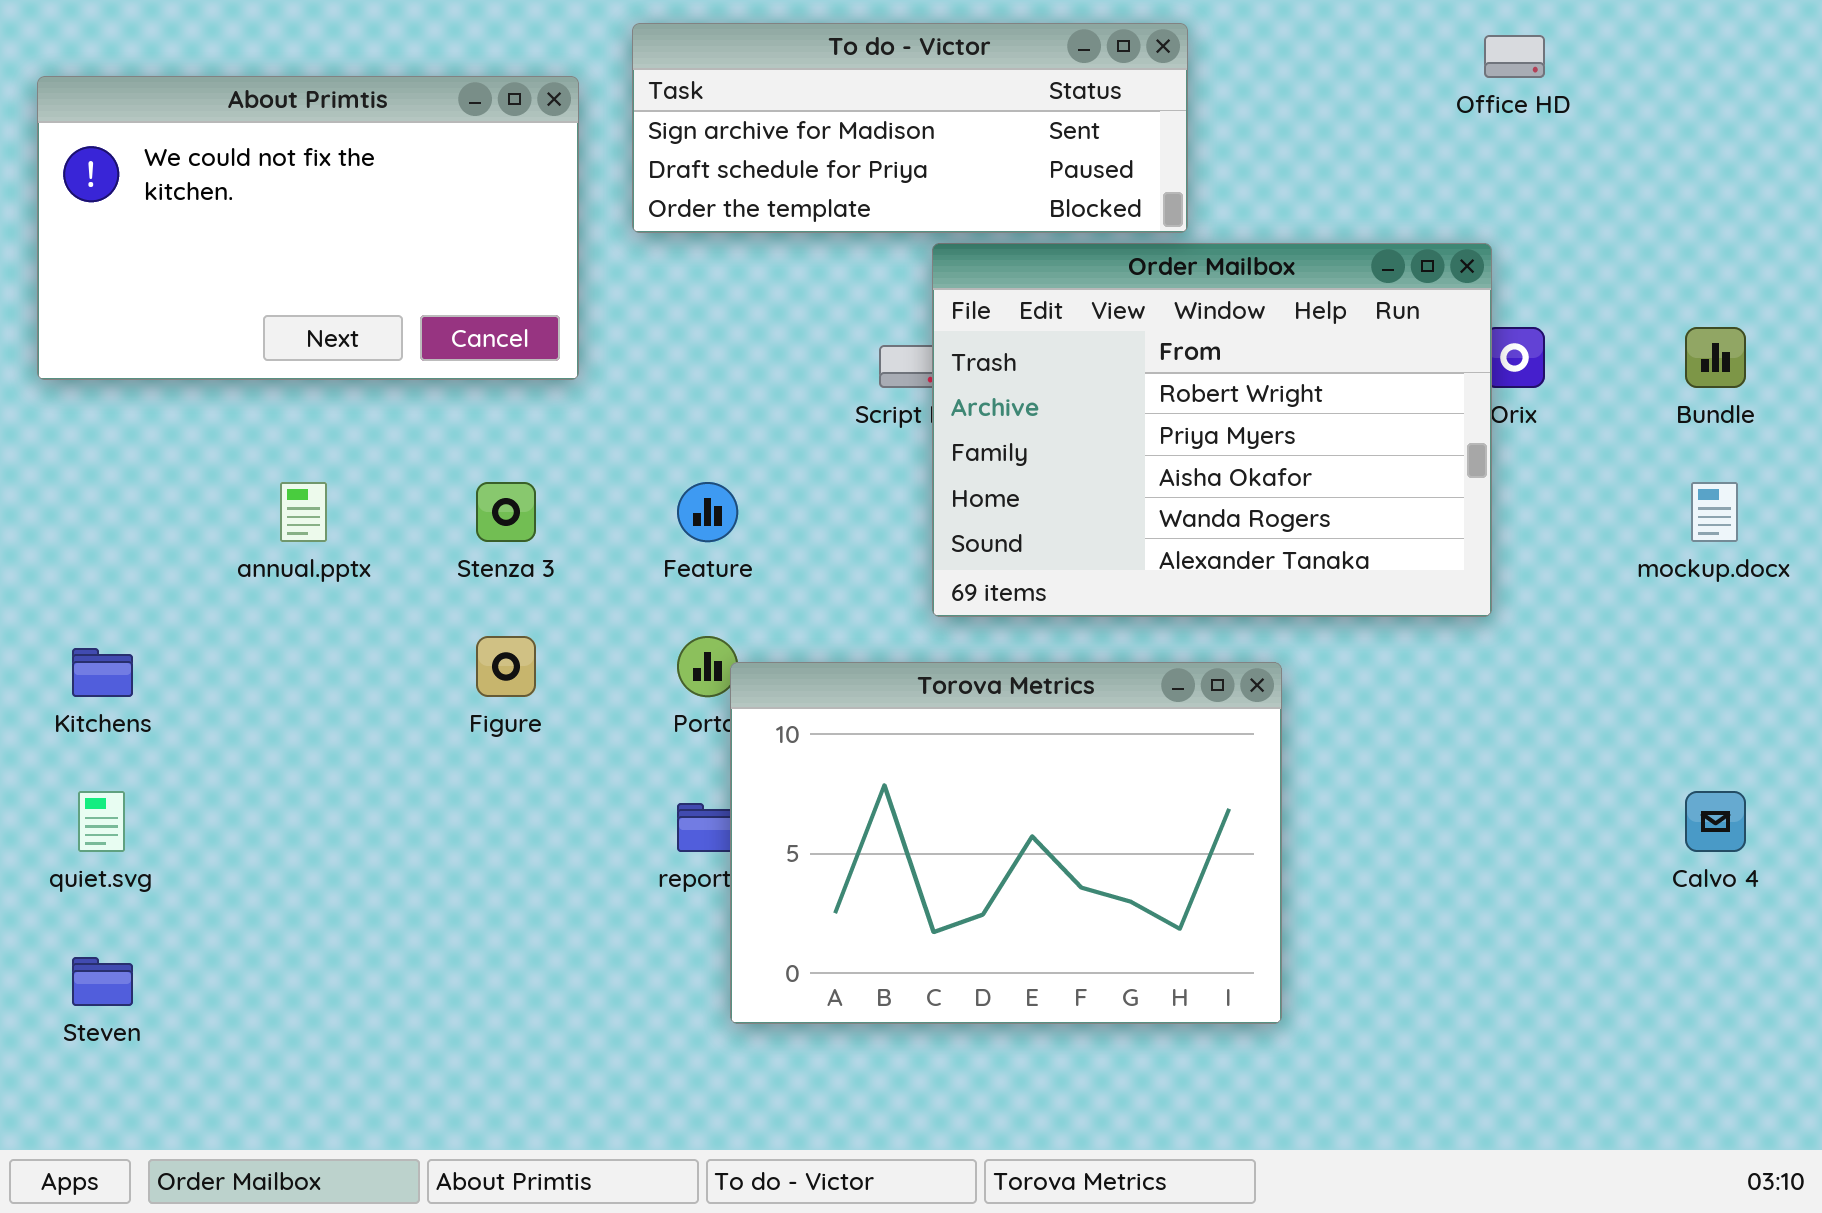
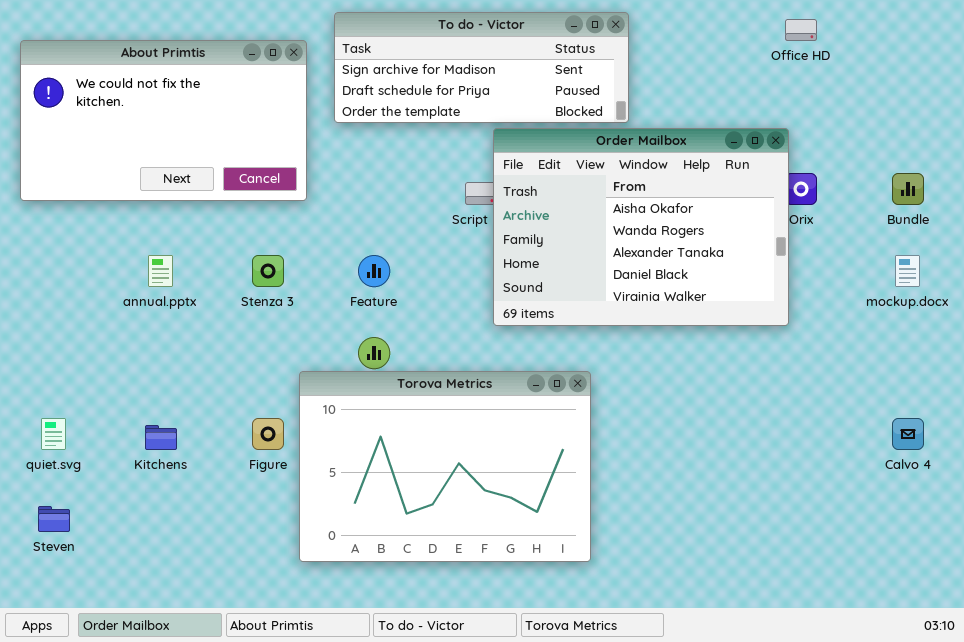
Order Mailbox: [932,243,1492,617] -> [493,128,789,326], scrolled down 2 rows
Figure: [476,636,536,697] -> [252,418,284,450], moved
Kitchens: [72,648,133,697] -> [145,425,177,450], moved
Torova Metrics: [730,662,1282,1024] -> [299,371,591,562], moved

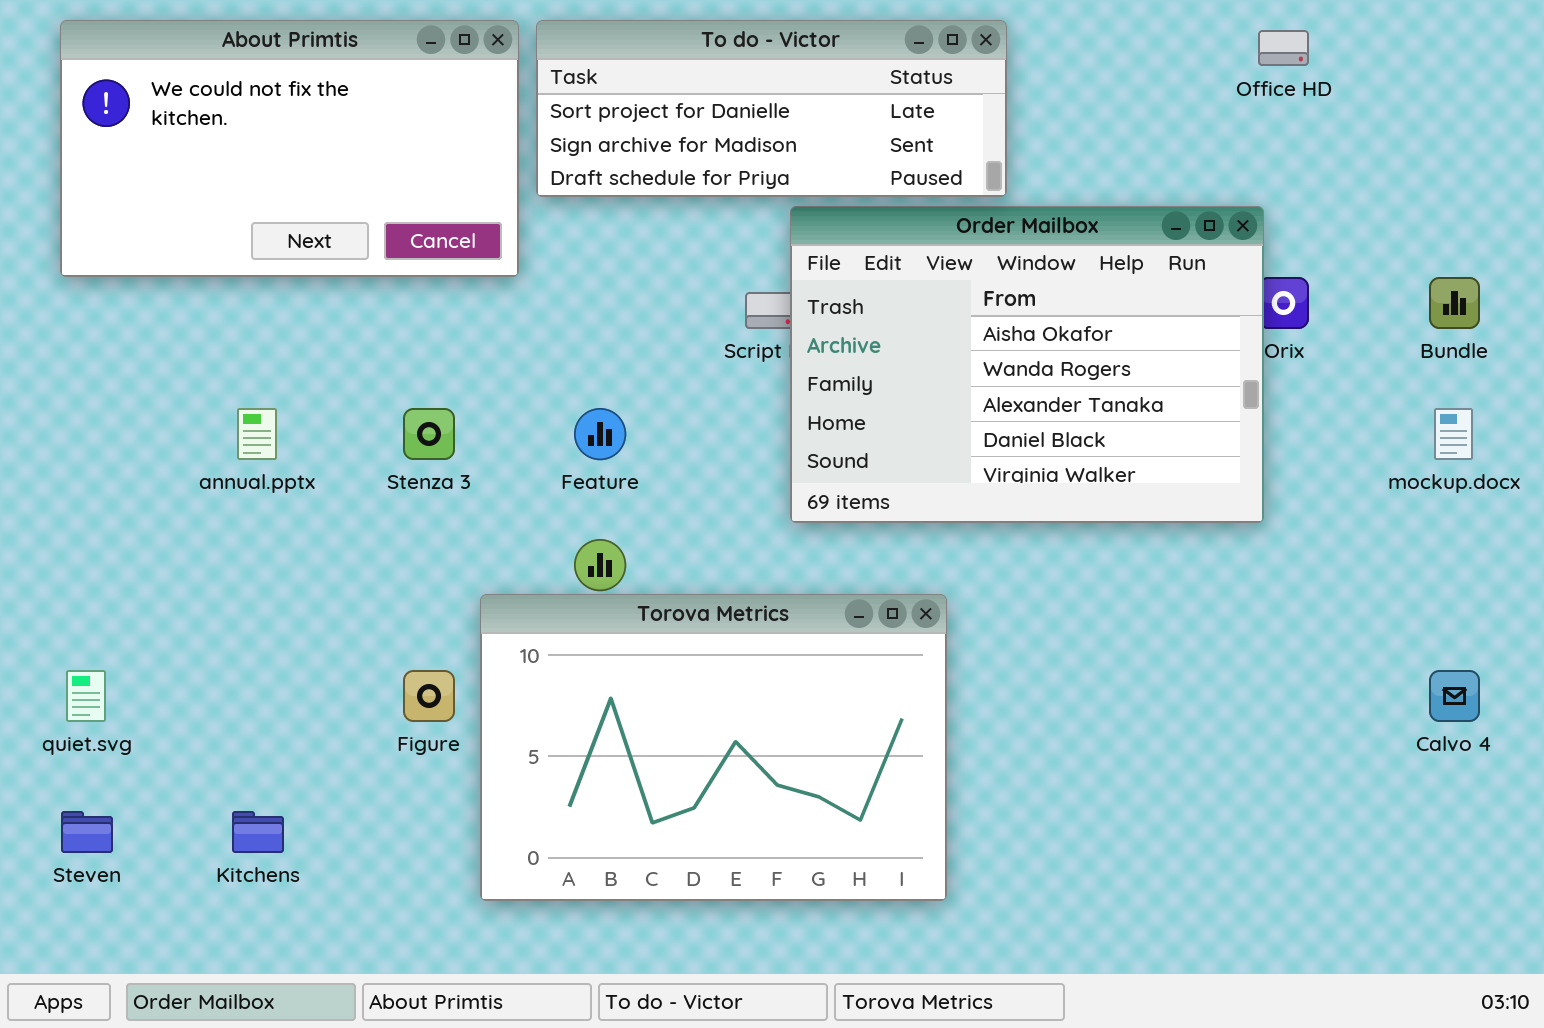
To do - Victor: [334,12,629,123] -> [536,20,1007,197], scrolled up 1 row
About Primtis: [20,40,307,201] -> [60,20,519,277], moved
Kitchens: [145,425,177,450] -> [232,811,284,853], moved

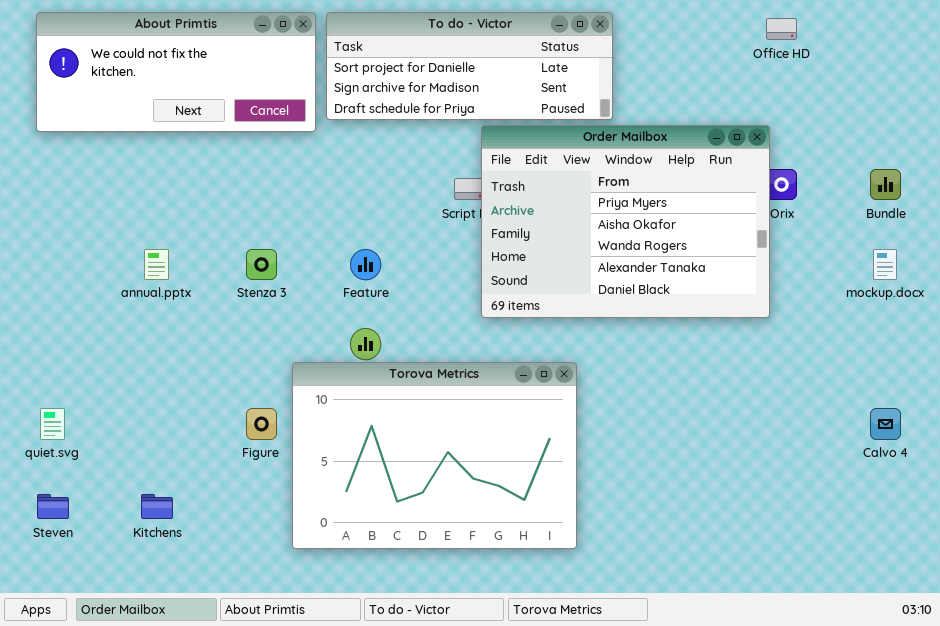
About Primtis: [60,20,519,277] -> [36,12,316,132], resized
Order Mailbox: [790,206,1264,523] -> [481,125,770,318], scrolled up 1 row

